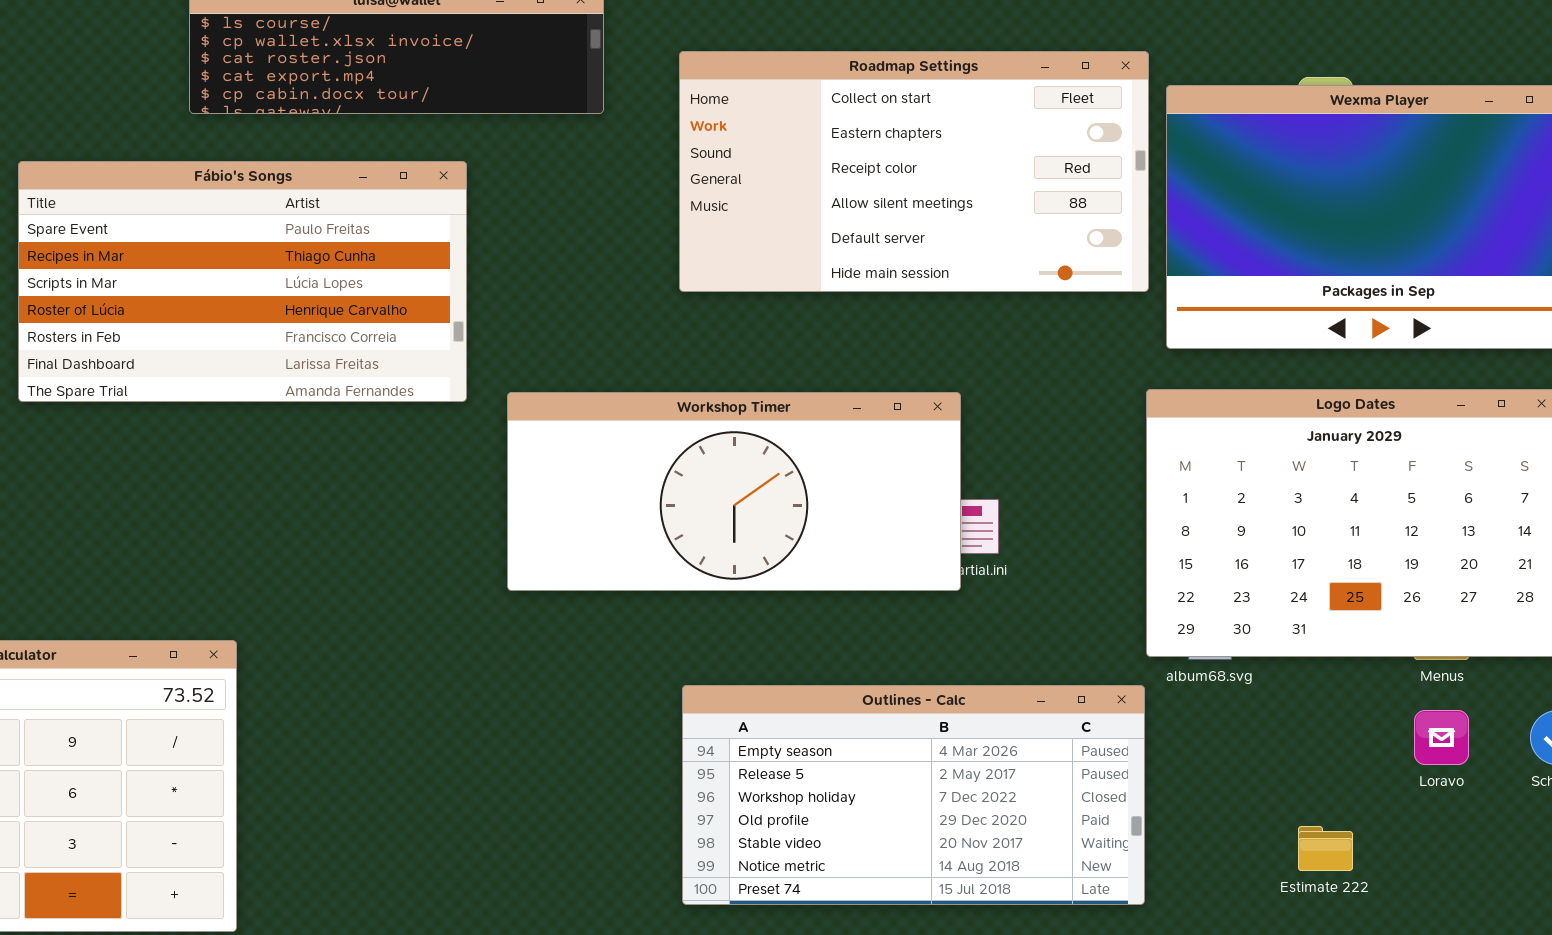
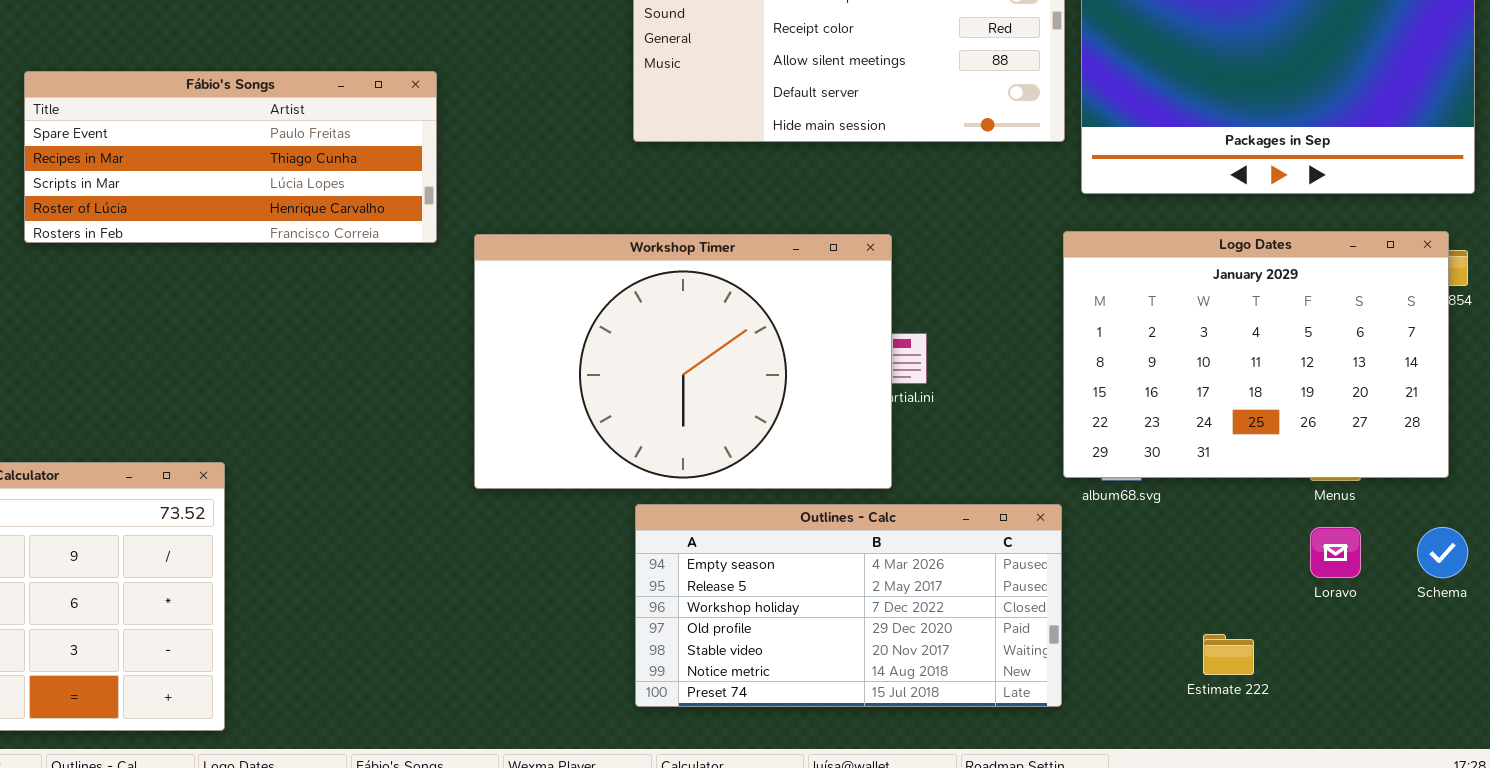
Fábio's Songs: [18,161,467,402] -> [24,71,437,243], resized
Workshop Timer: [507,392,961,591] -> [474,234,892,489], resized

